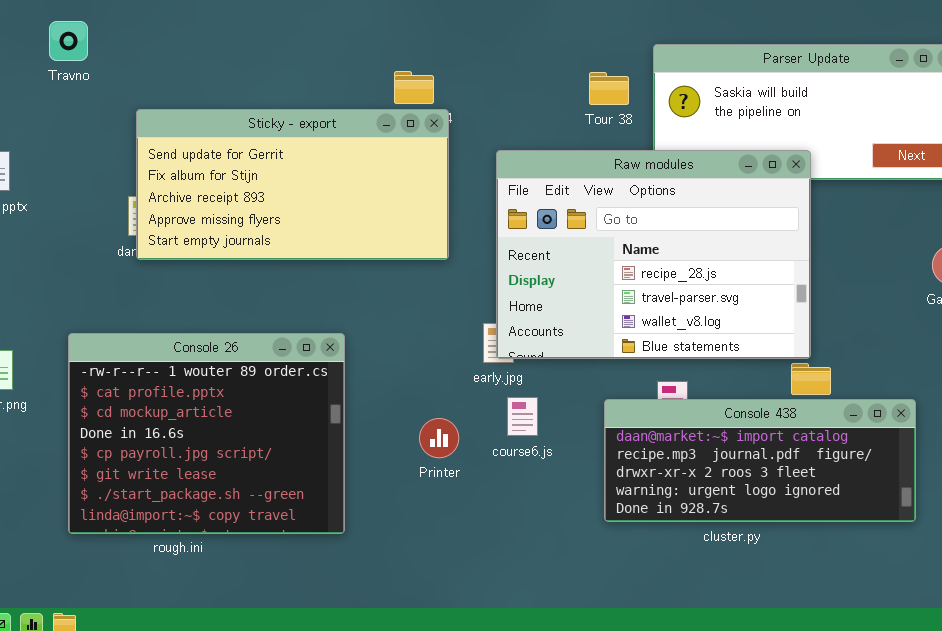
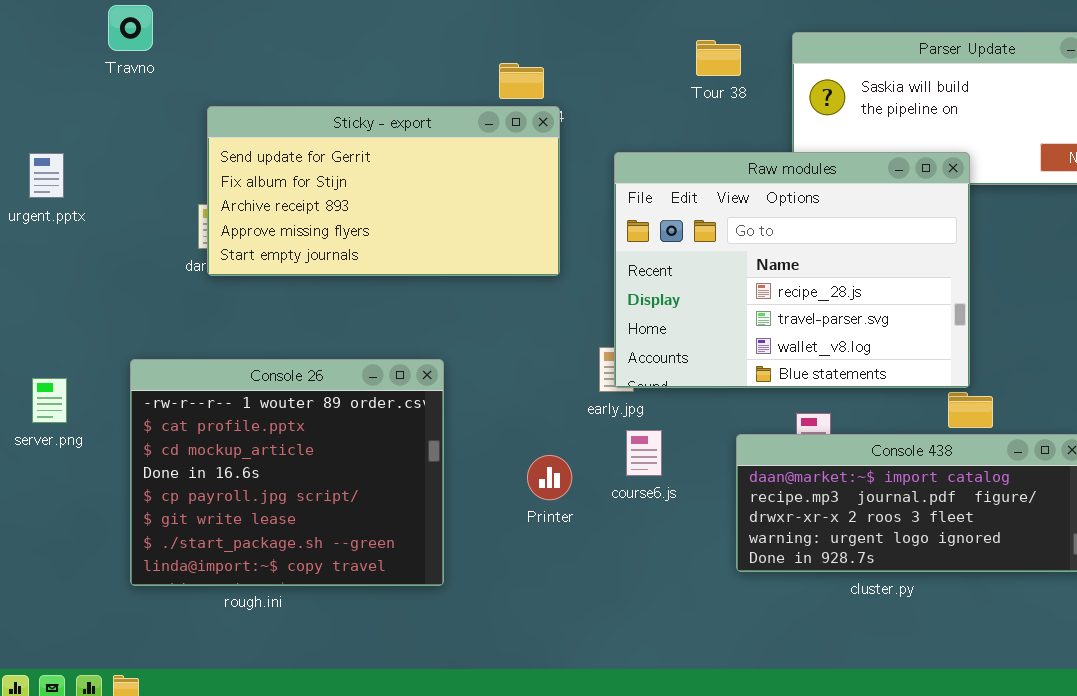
Tour 38: [589,72,629,105] -> [696,40,741,76], moved

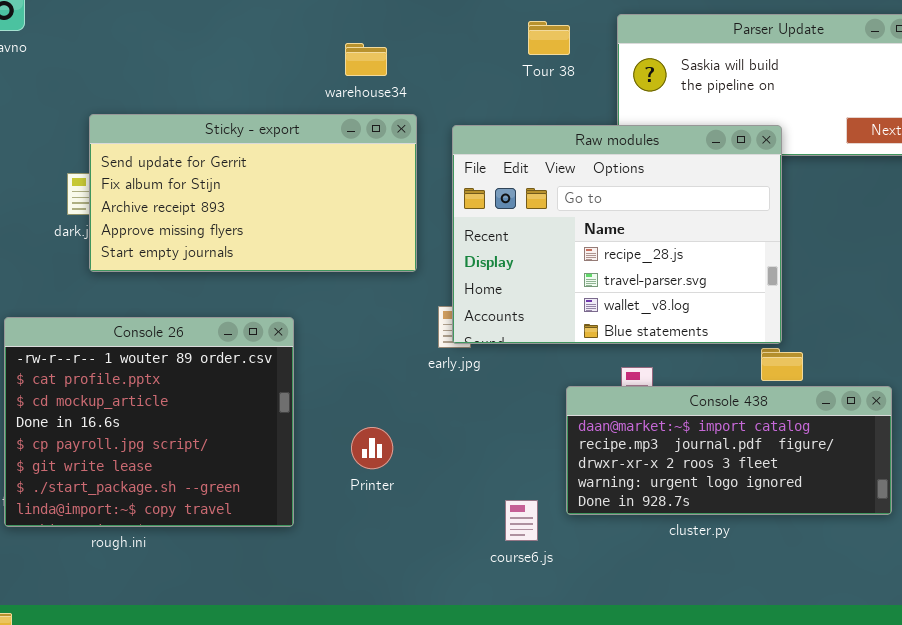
Sticky - export: [207,106,560,276] -> [89,114,417,272], moved
course6.js: [626,430,662,476] -> [505,500,538,541], moved
Printer: [527,455,572,500] -> [351,427,393,469], moved

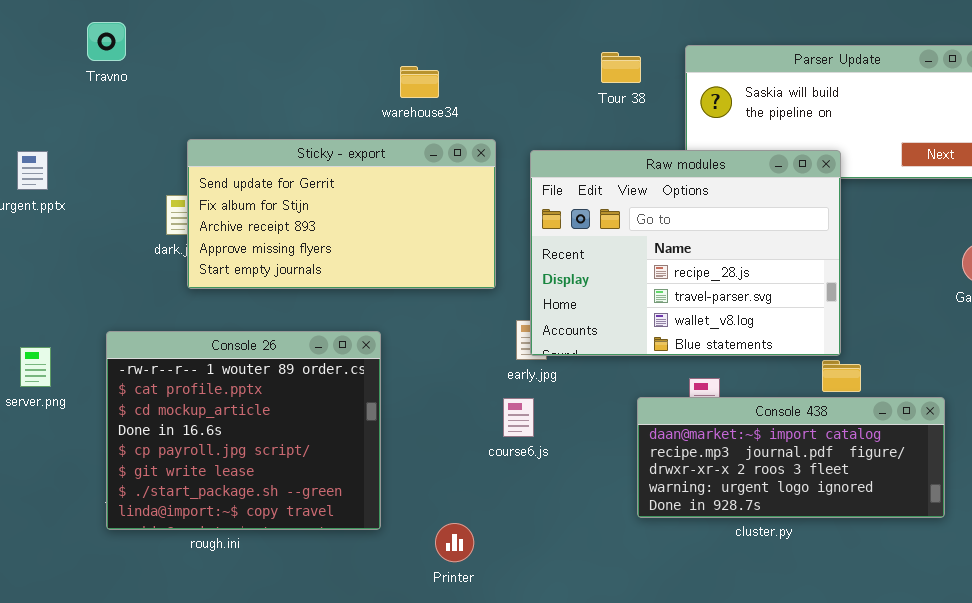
warehouse34: [345,43,387,76] -> [400,66,439,98], moved
Printer: [351,427,393,469] -> [435,523,474,562], moved
course6.js: [505,500,538,541] -> [503,398,534,437], moved

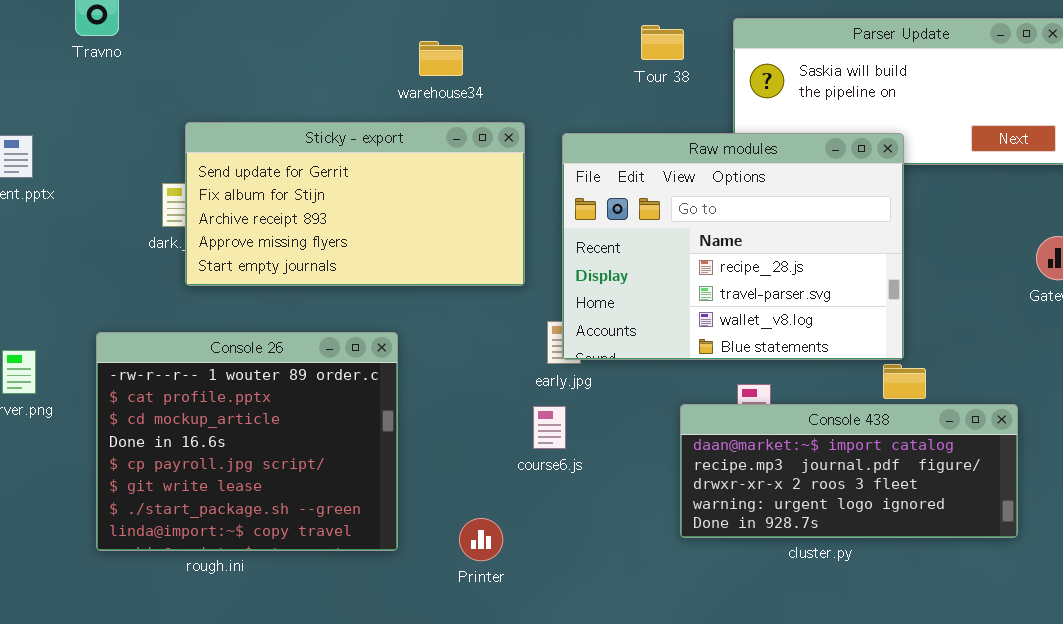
Printer: [435,523,474,562] -> [459,518,503,561], moved

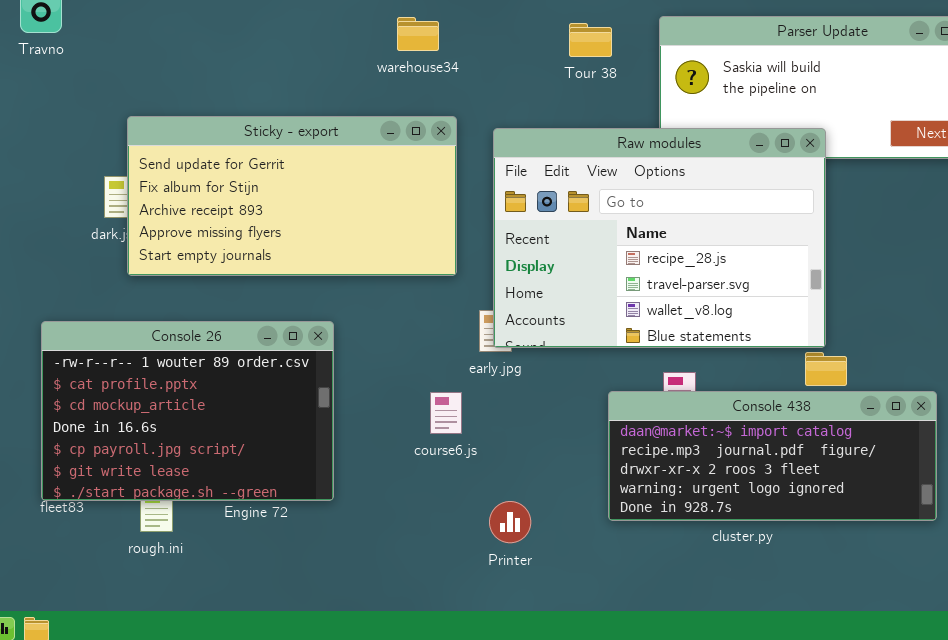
warehouse34: [419,41,463,76] -> [397,17,439,51], moved
Console 26: [96,332,398,551] -> [41,321,334,501], resized
course6.js: [533,406,566,449] -> [430,392,462,434], moved
Printer: [459,518,503,561] -> [489,501,531,543], moved

